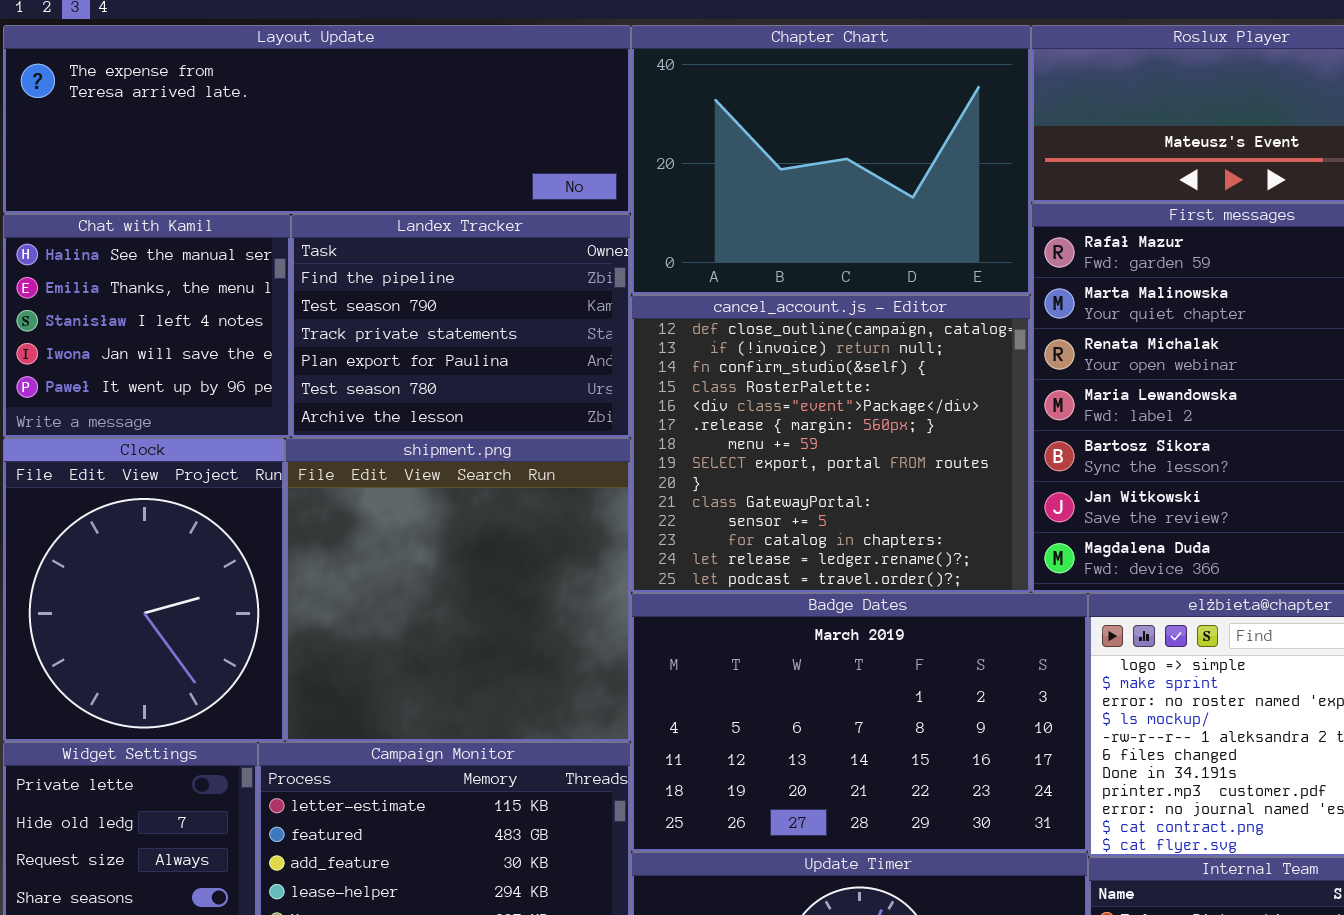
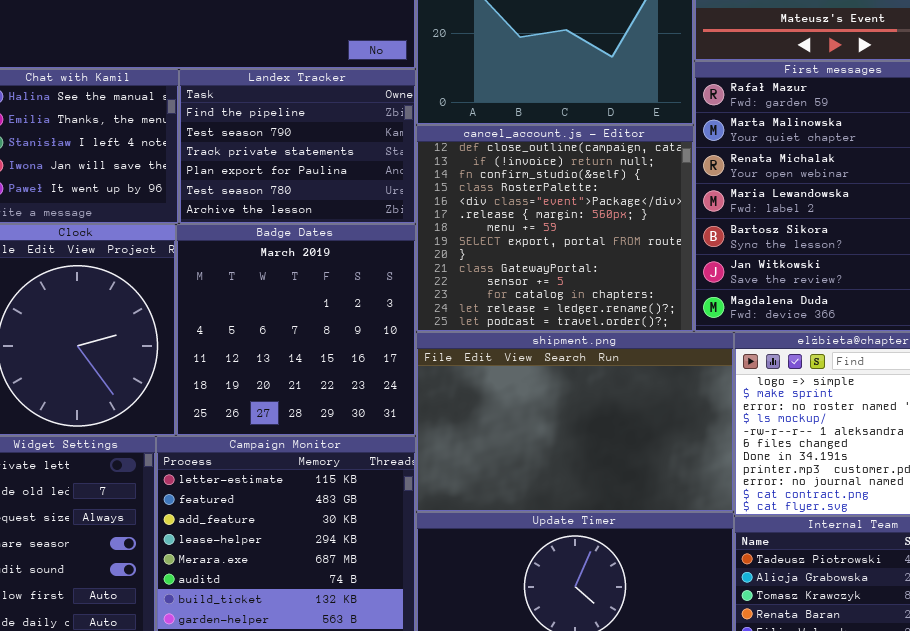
shipment.png: [285,438,631,742] -> [416,332,734,512], moved, resized
Badge Dates: [631,593,1088,852] -> [176,224,416,436], moved, resized

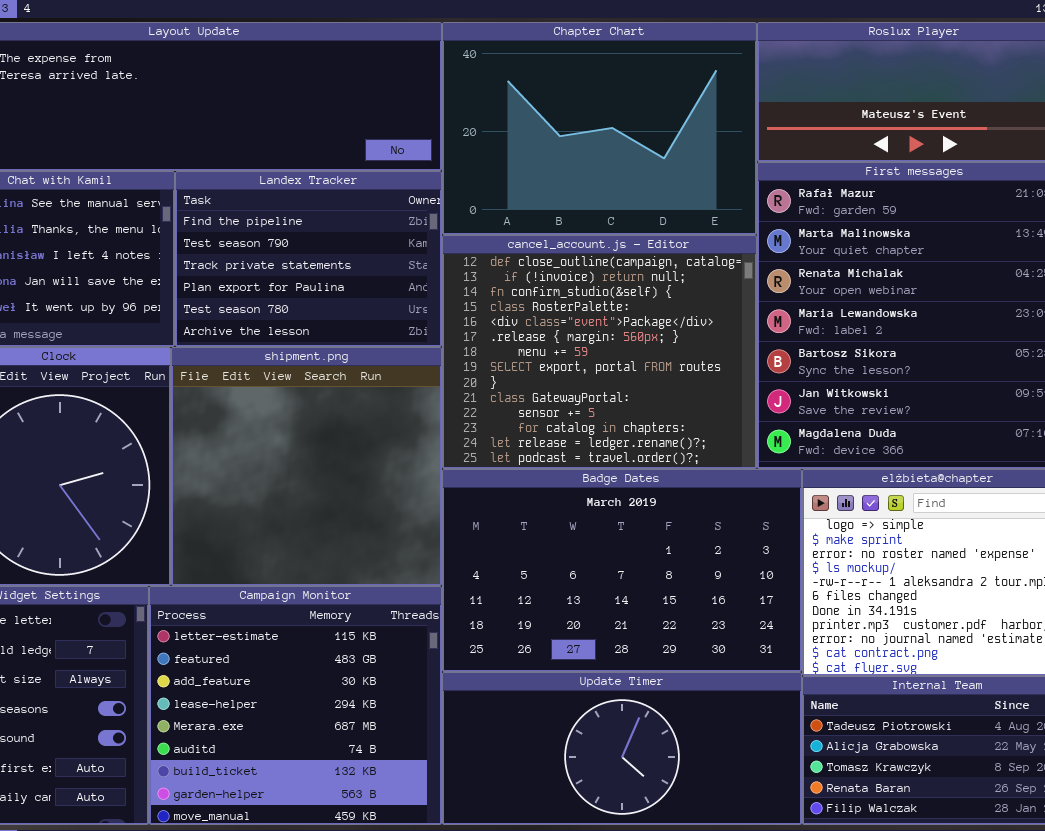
Badge Dates: [176,224,416,436] -> [442,469,802,672], moved, resized
shipment.png: [416,332,734,512] -> [171,347,442,586], moved, resized

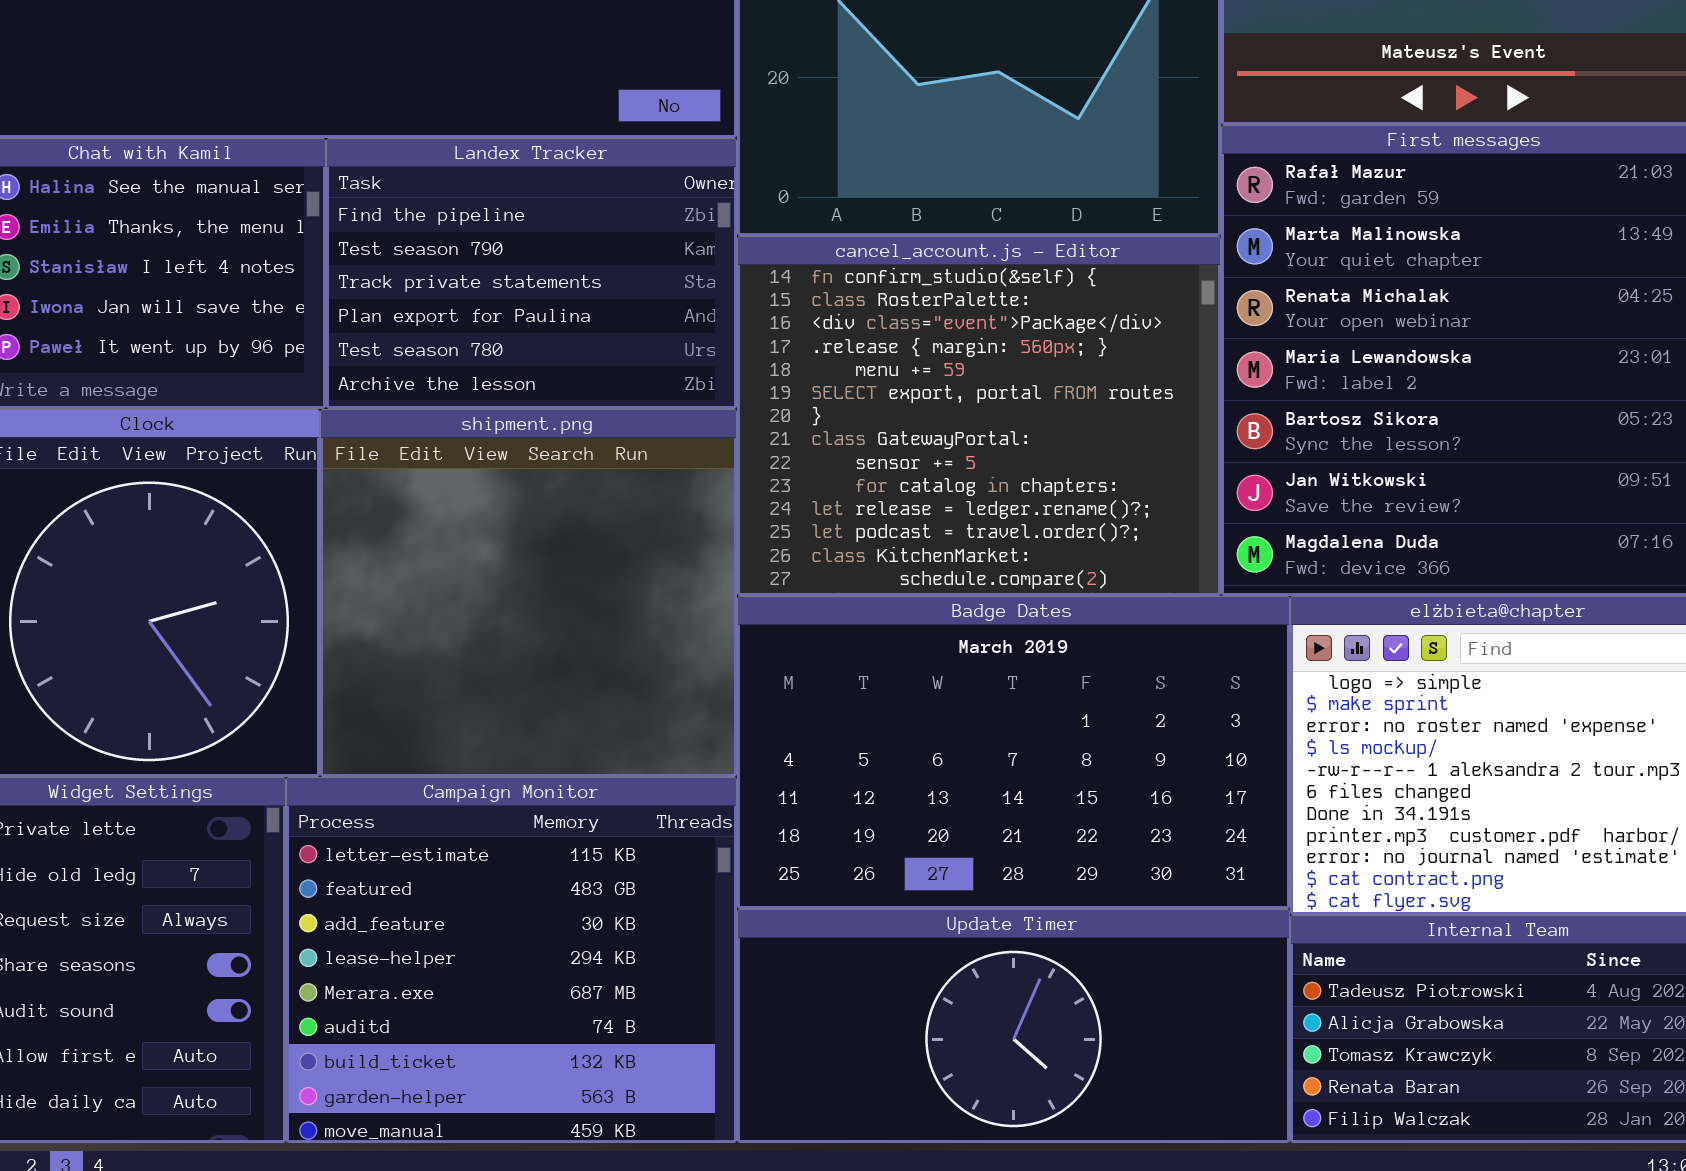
cancel_account.js - Editor: [442,235,757,469] -> [737,236,1221,596], scrolled down 2 rows

